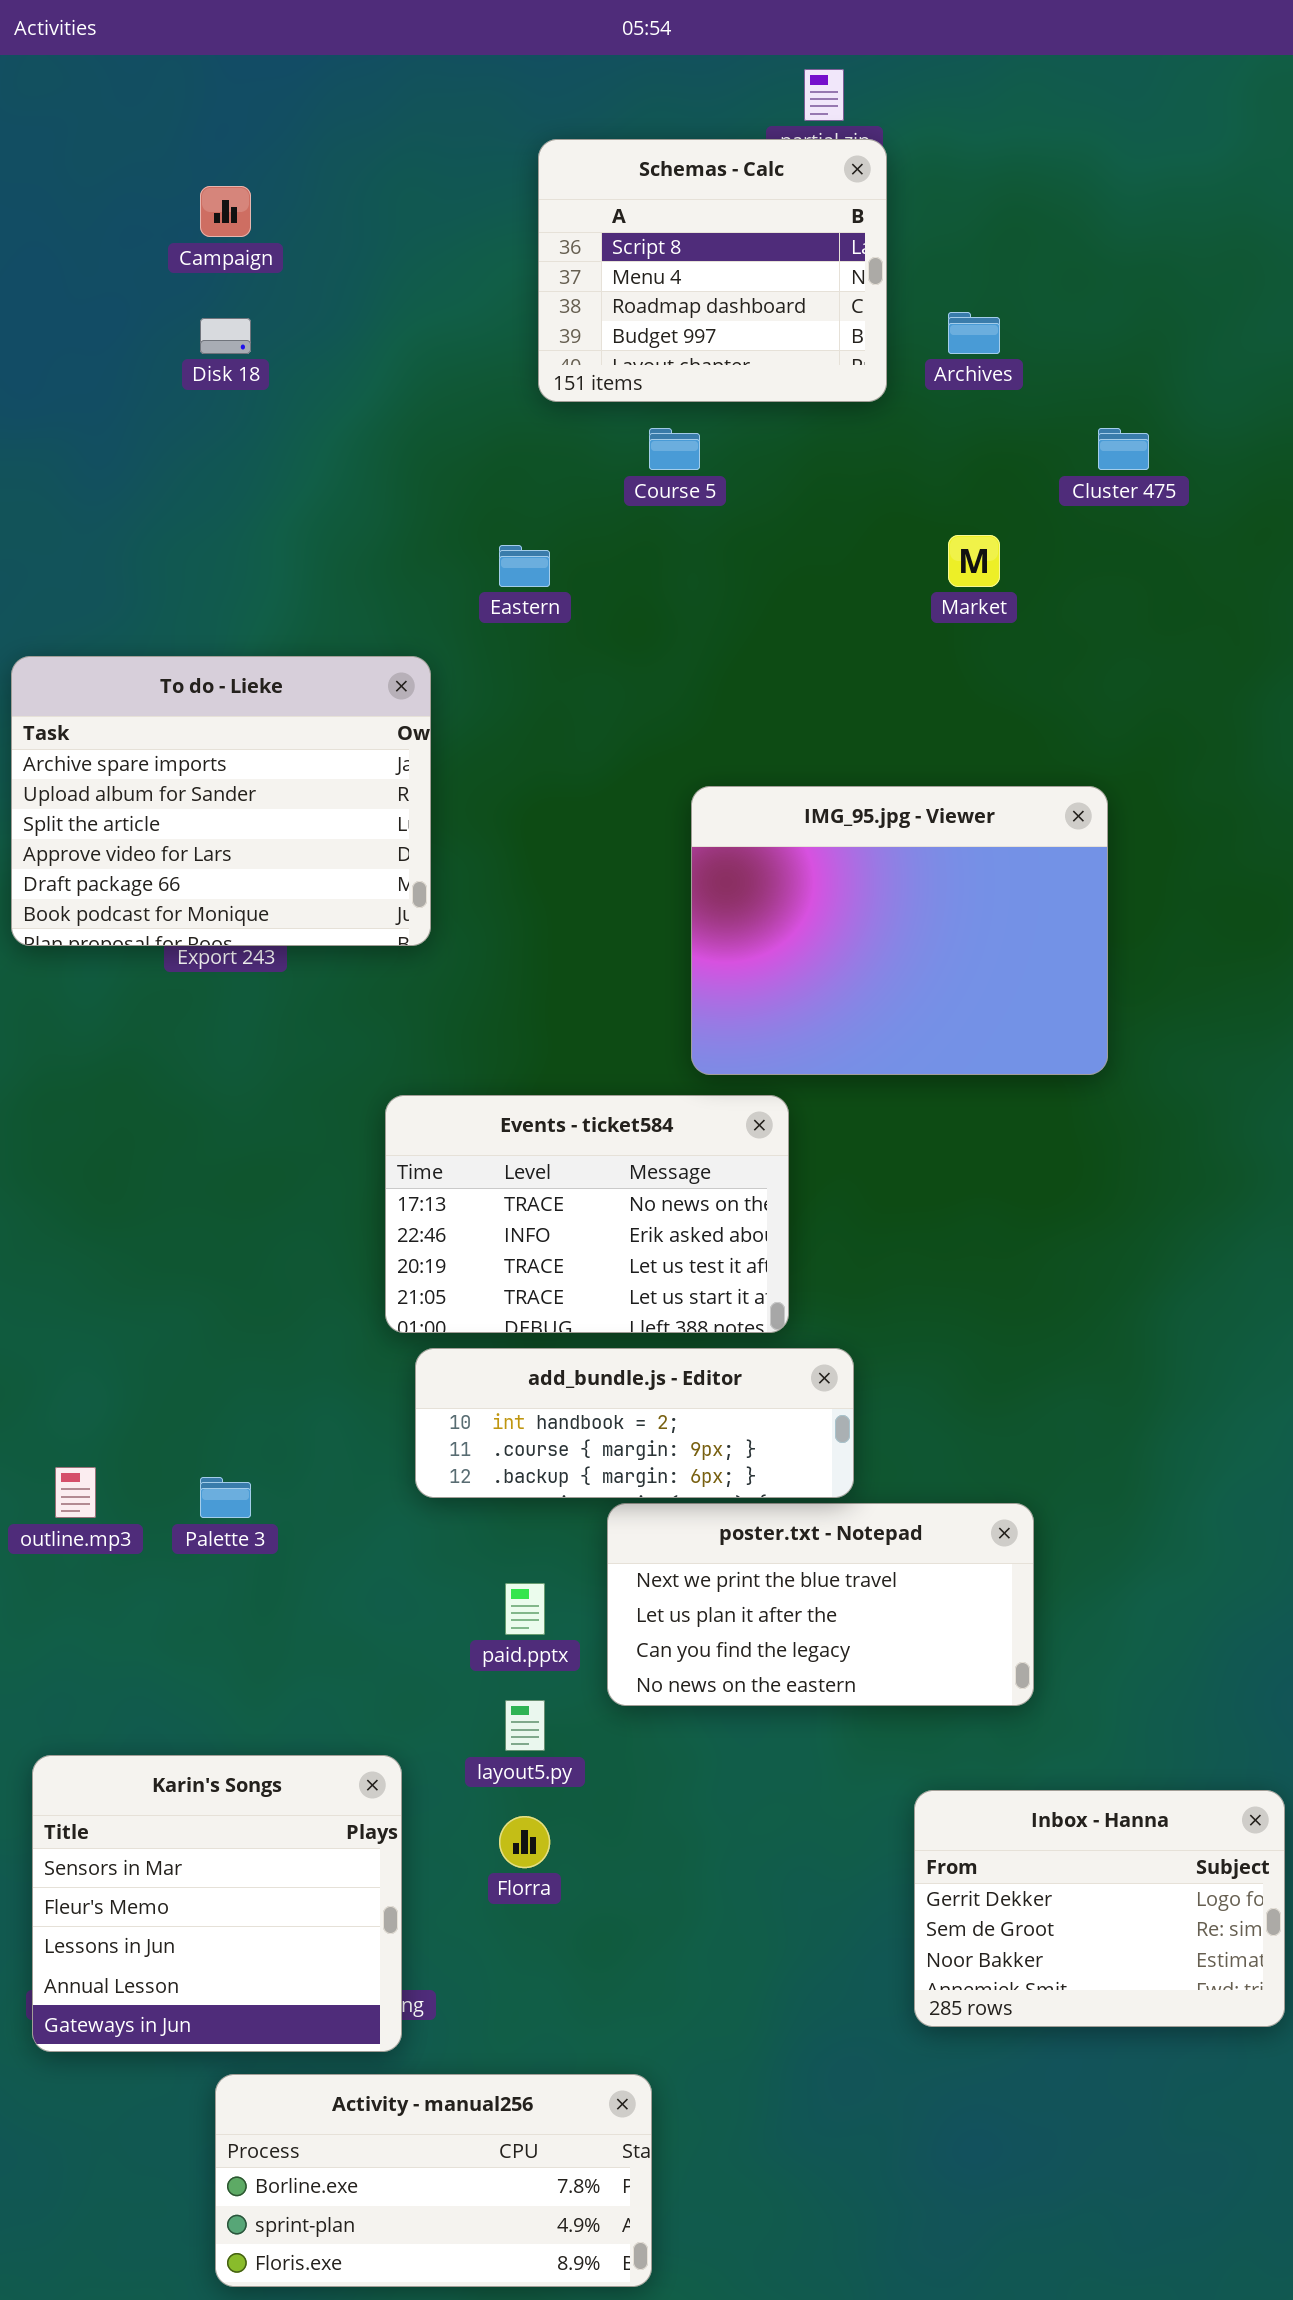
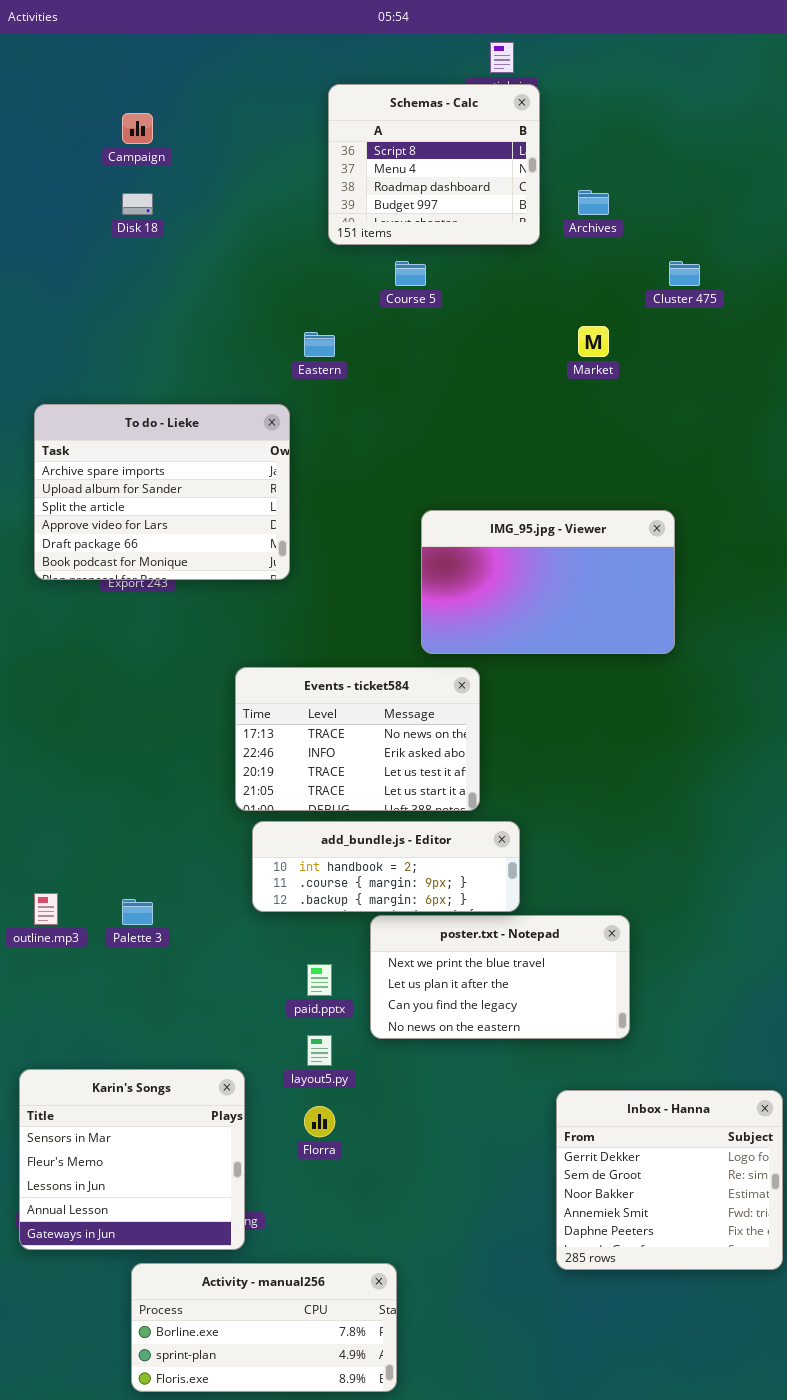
To do - Lieke: [11,656,431,946] -> [34,404,290,580], moved
IMG_95.jpg - Viewer: [691,786,1108,1075] -> [421,510,675,654], resized
Inbox - Hanna: [914,1790,1285,2027] -> [556,1090,783,1270], resized

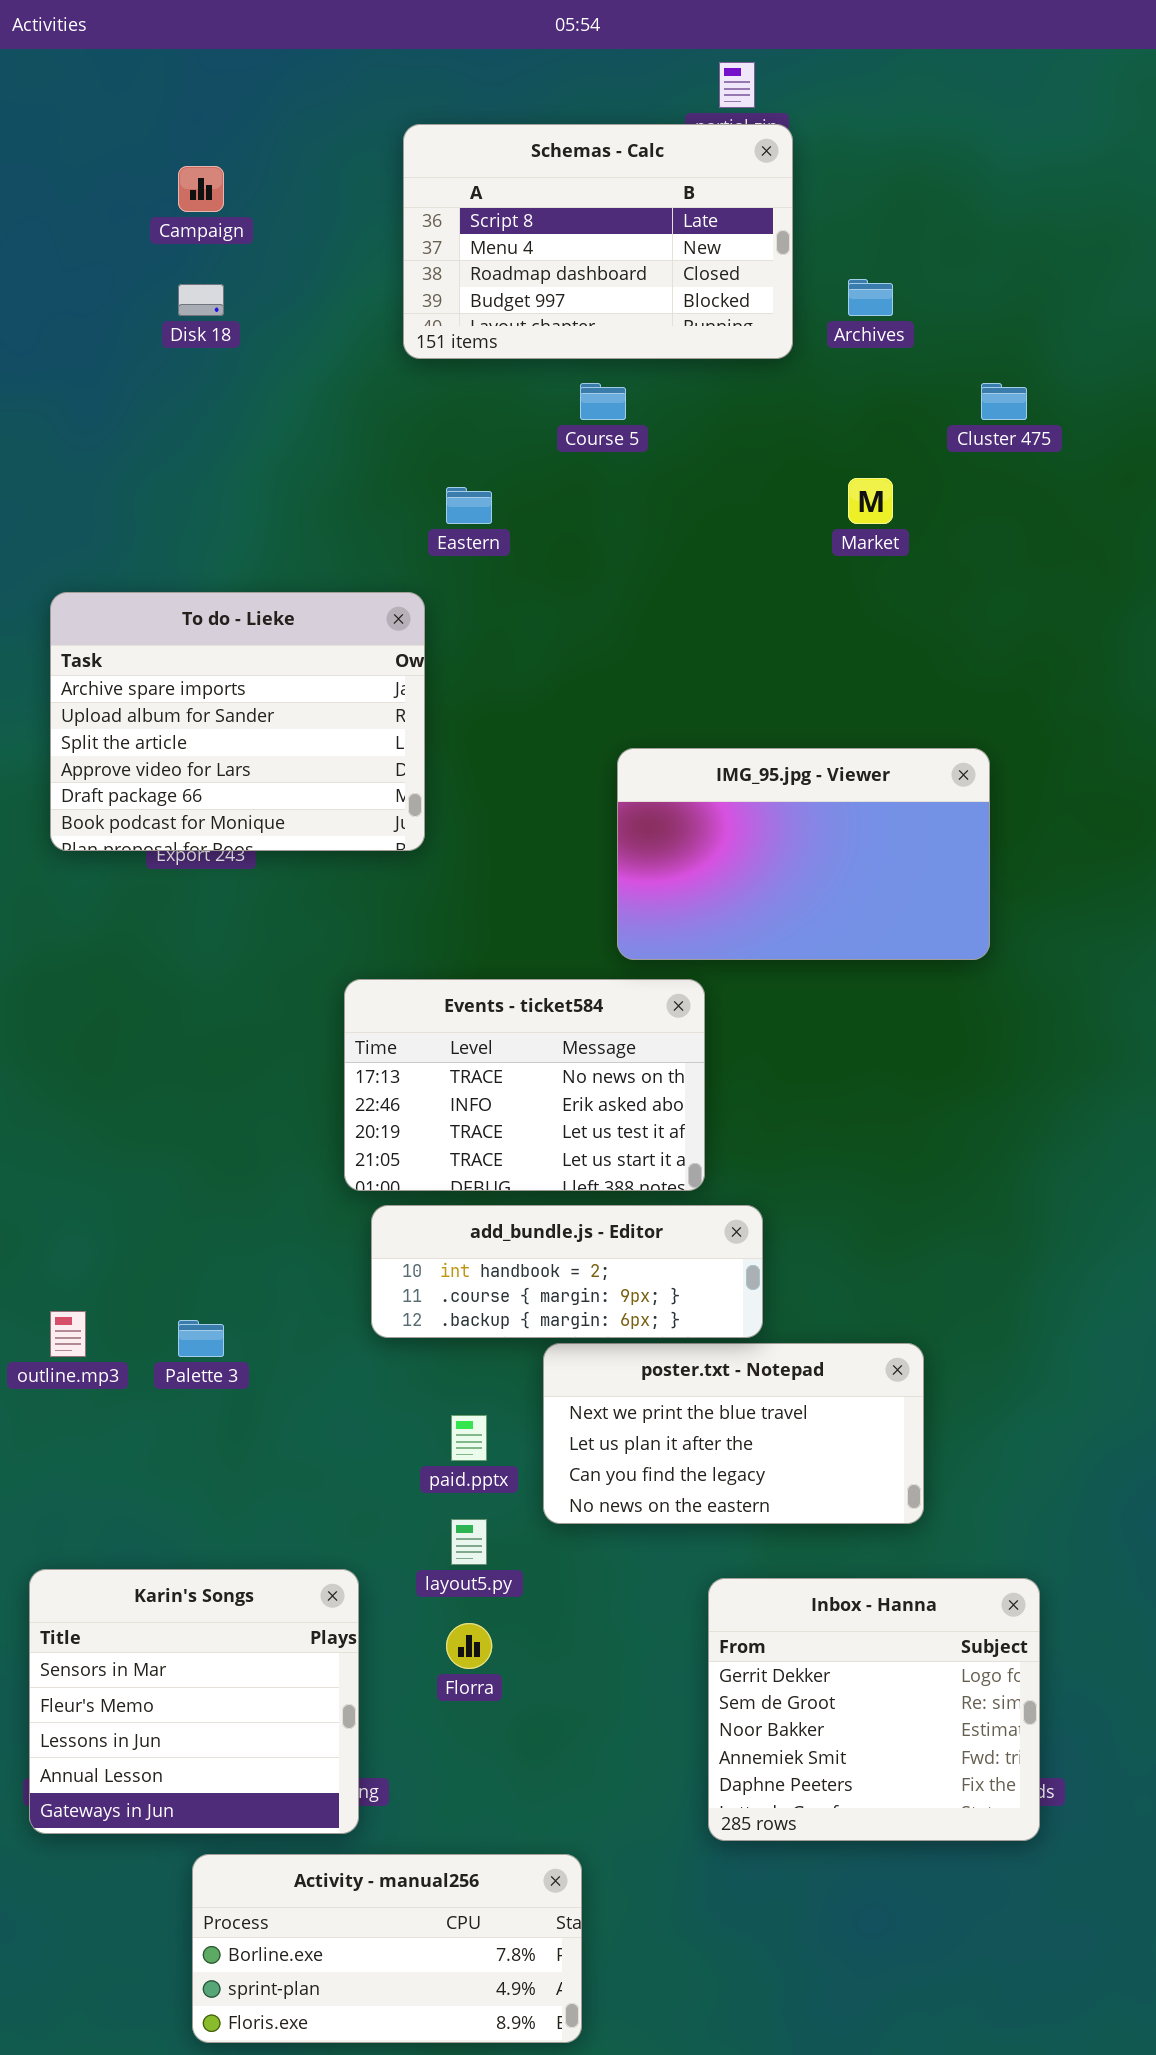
Schemas - Calc: [328,84,540,245] -> [403,124,793,359], resized
Inbox - Hanna: [556,1090,783,1270] -> [708,1578,1040,1841], moved

